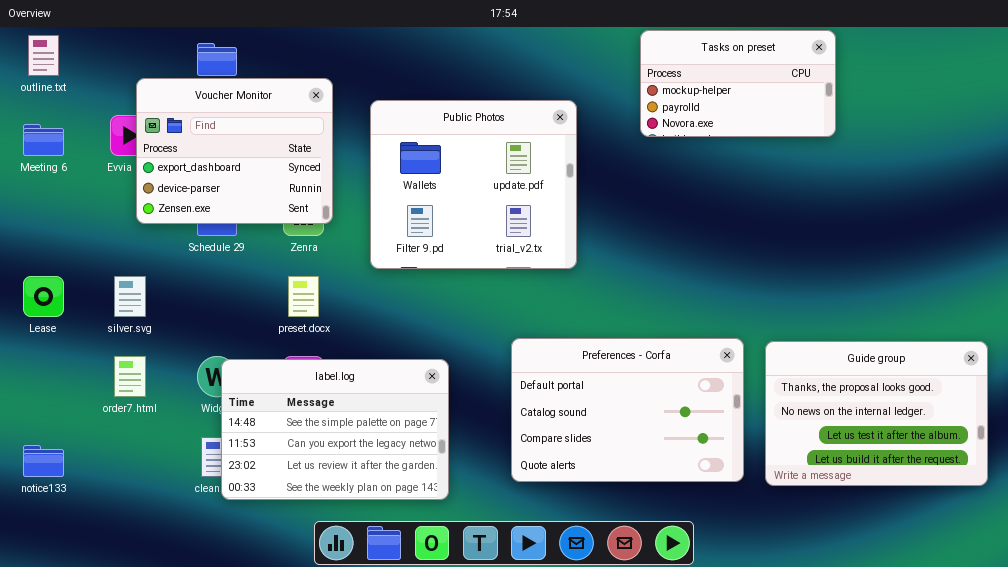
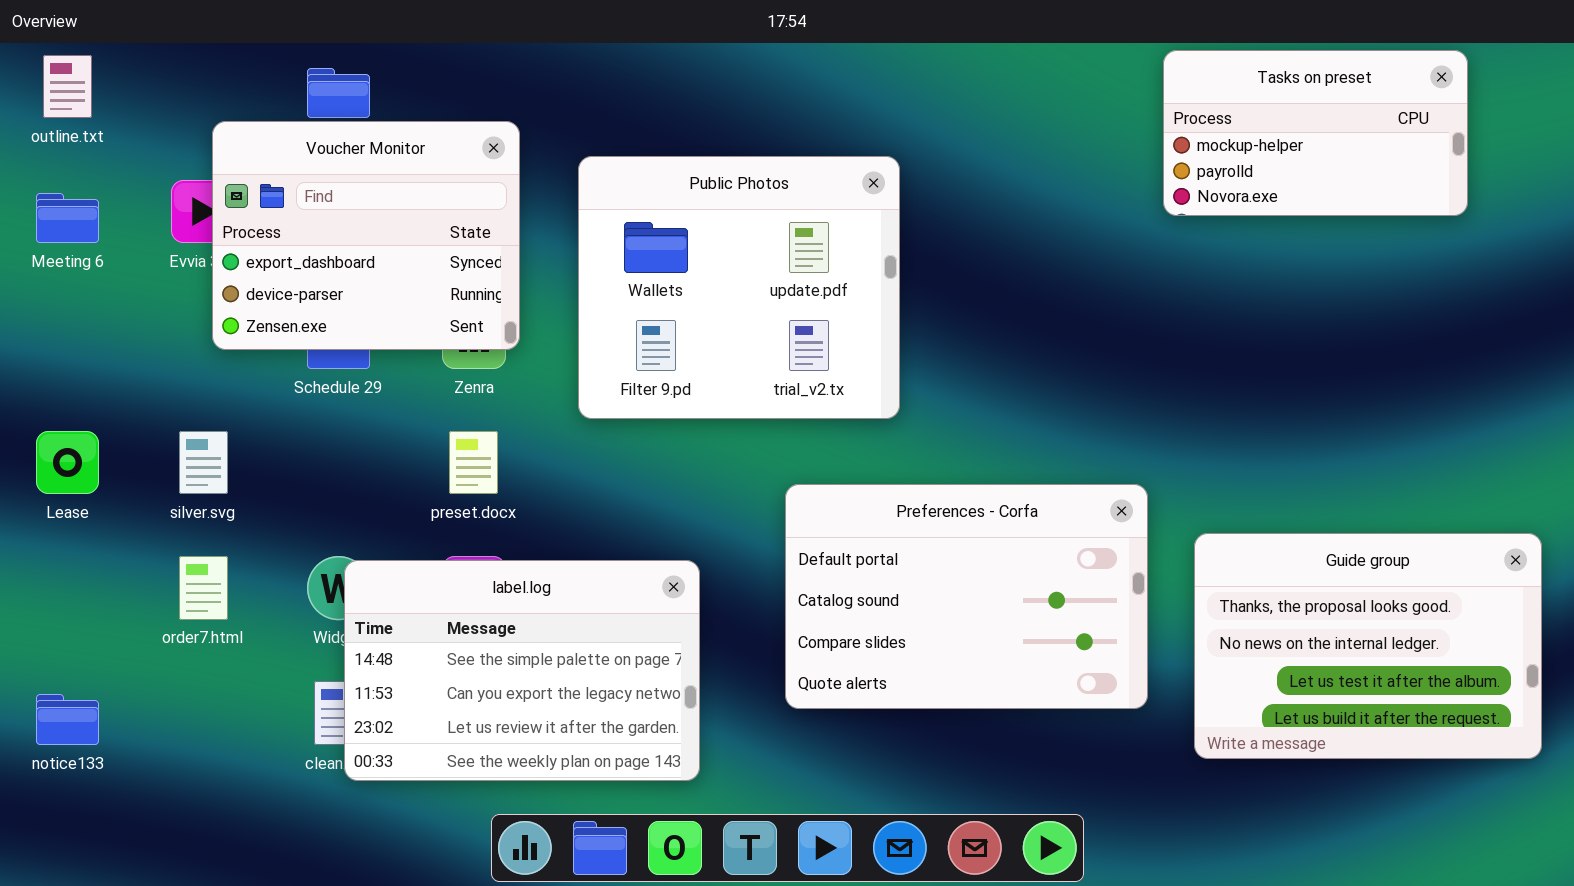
Tasks on preset: [640,30,836,137] -> [1163,50,1468,216], moved
Preferences - Corfa: [511,338,744,482] -> [785,484,1148,709], moved

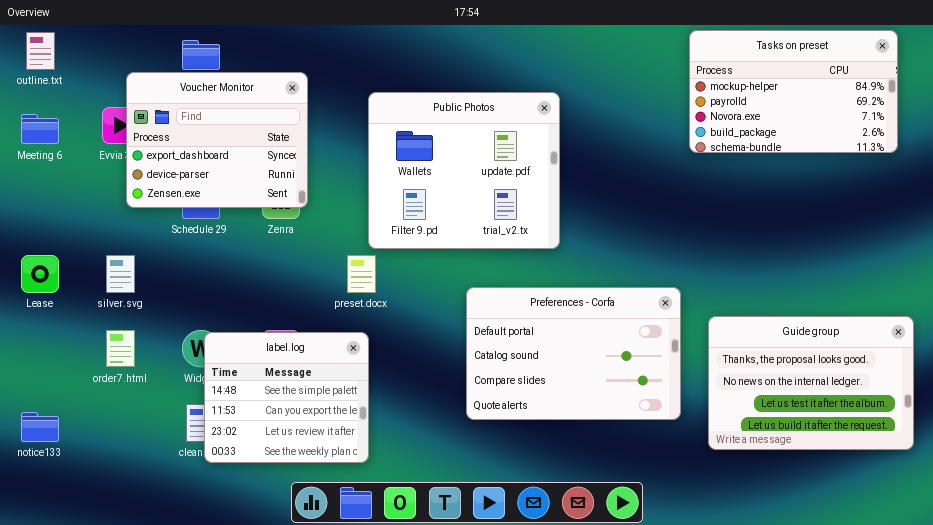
Tasks on preset: [1163,50,1468,216] -> [689,30,898,153], resized
Public Photos: [578,156,900,419] -> [368,92,560,249], moved
preset.docx: [449,431,498,494] -> [347,255,376,293], moved
label.log: [344,560,700,781] -> [204,332,369,463], resized

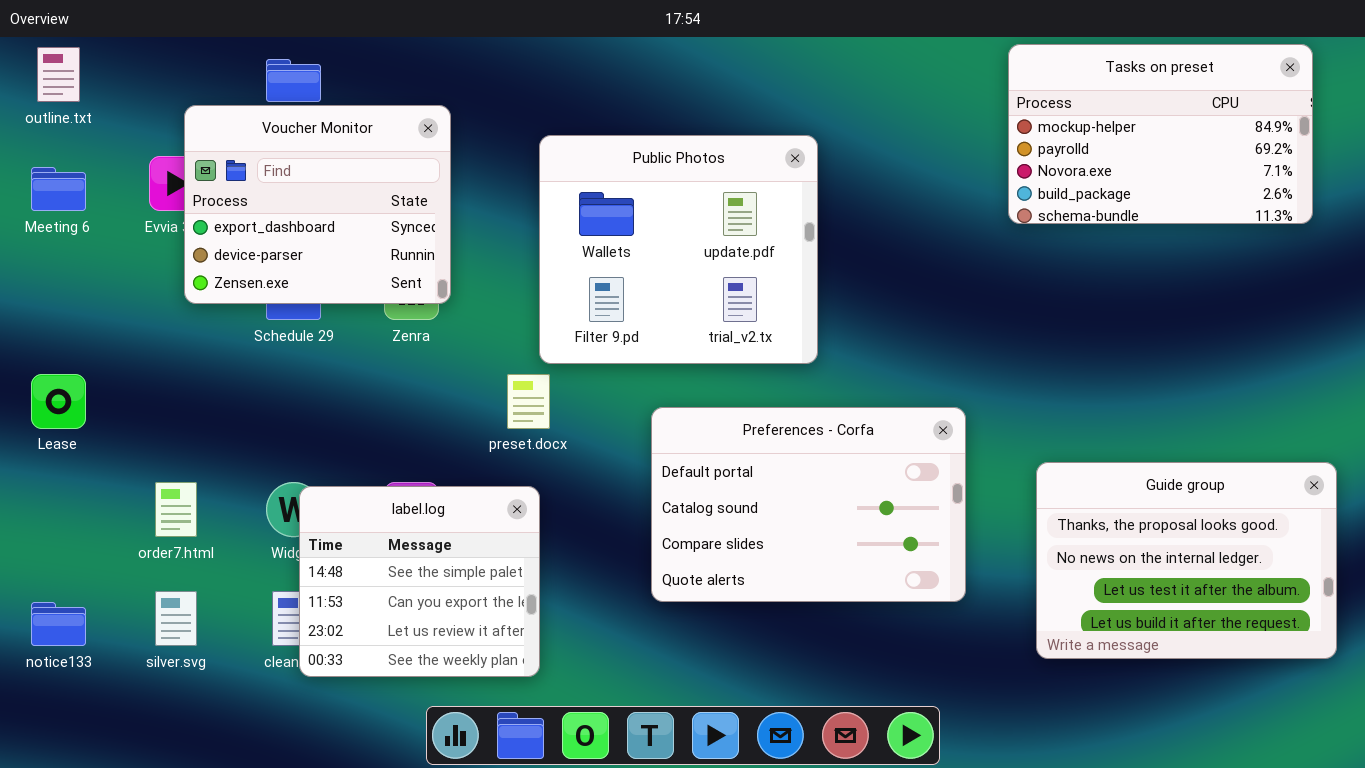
silver.svg: [106,255,135,293] -> [155,591,197,646], moved
Preferences - Corfa: [466,287,681,420] -> [651,407,966,602], moved

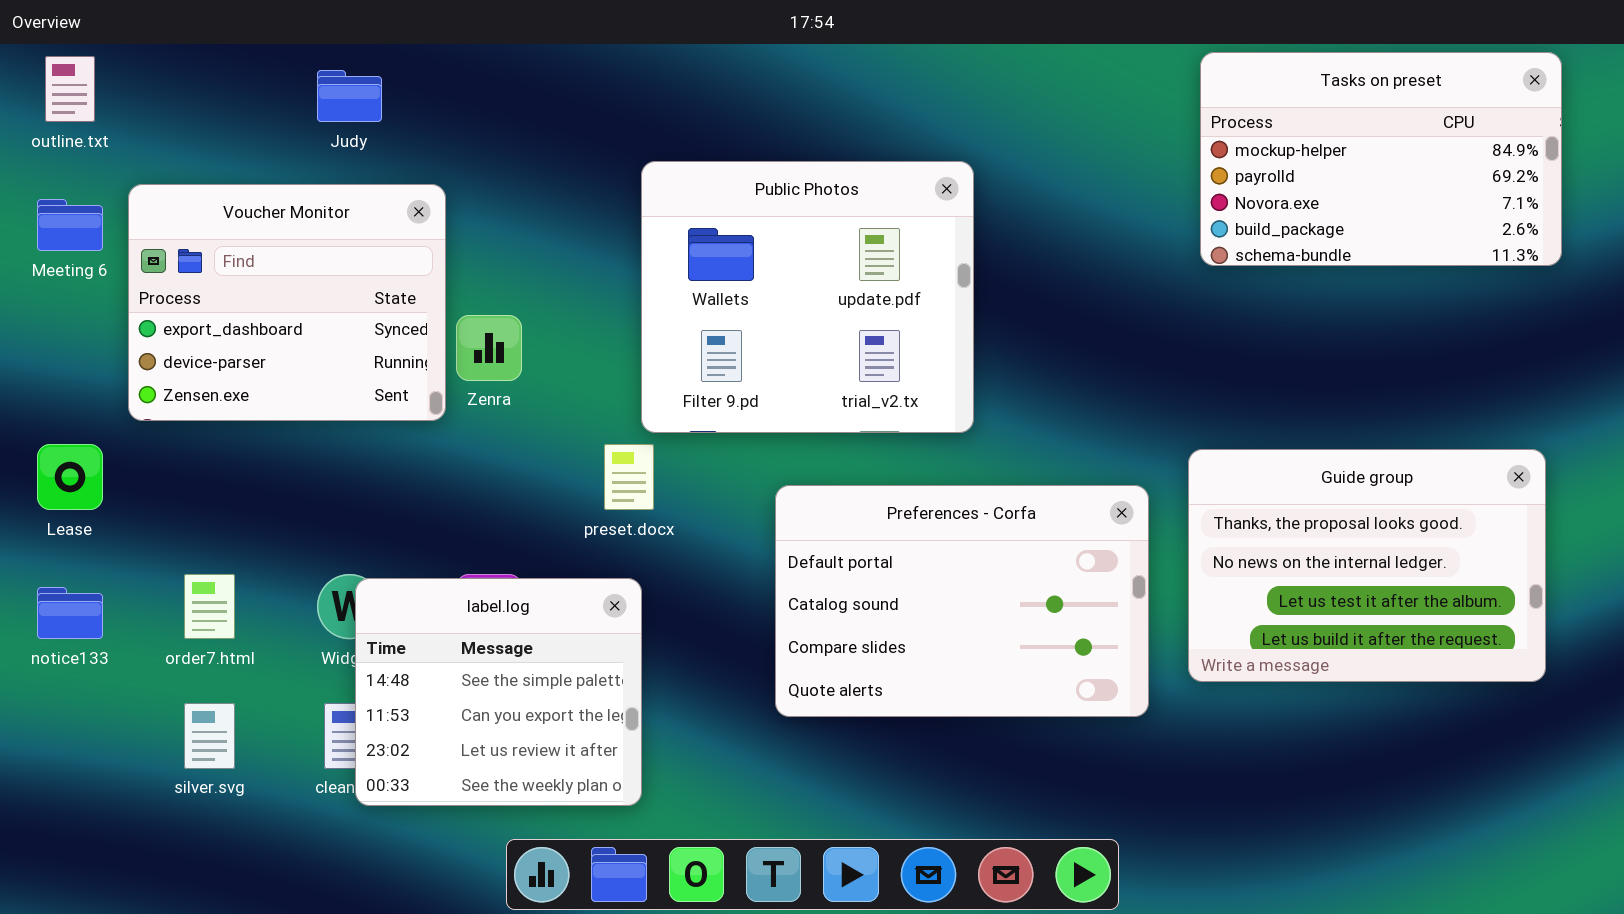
Voucher Monitor: [184,105,451,304] -> [128,184,446,421], moved
Guide group: [1036,462,1337,659] -> [1188,449,1546,682], moved
notice133: [31,602,86,646] -> [37,587,103,639], moved

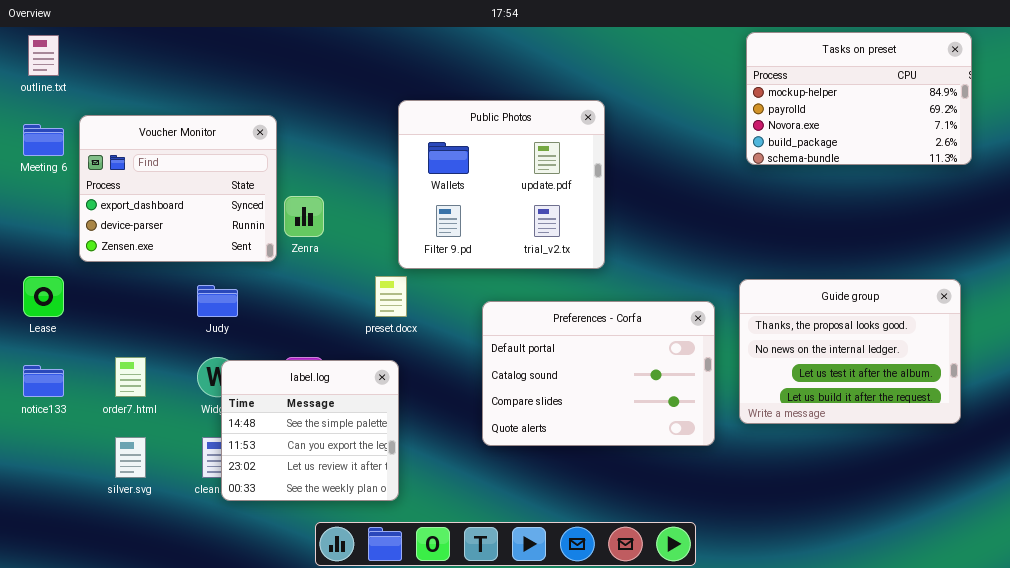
Judy: [317,70,382,122] -> [197,285,238,317], moved

